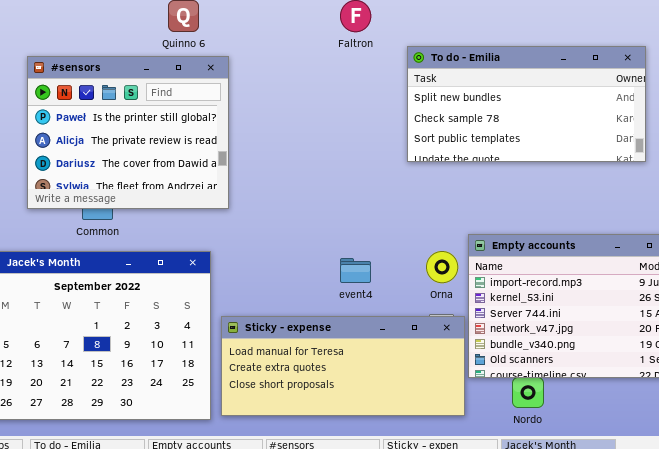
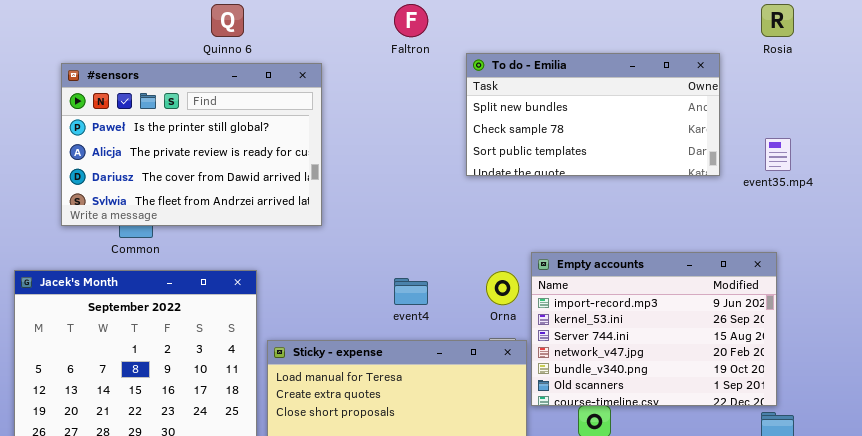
#sensors: [27,56,229,209] -> [61,63,322,226], resized

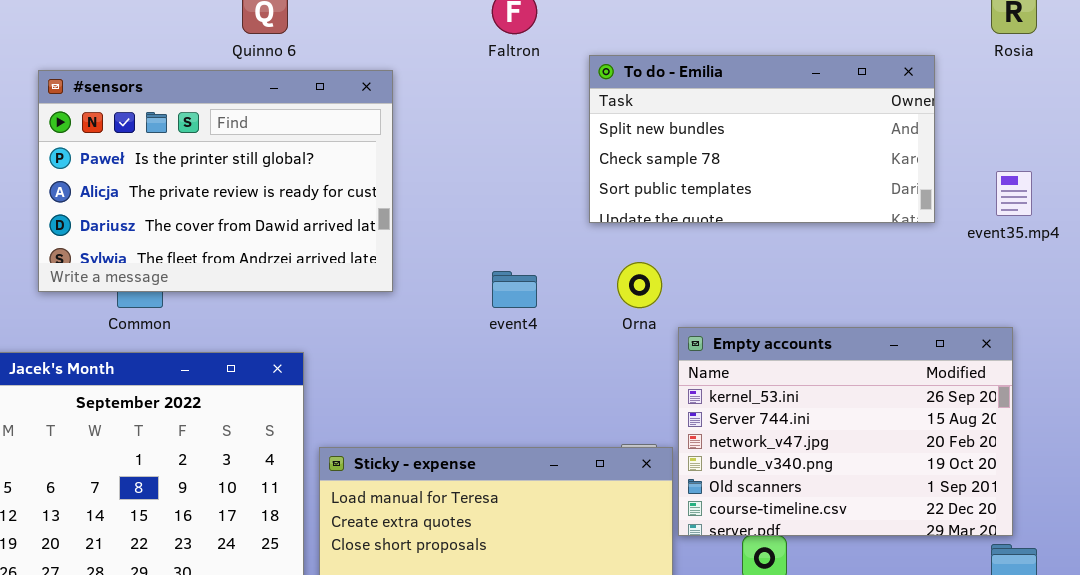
Empty accounts: [531,252,777,406] -> [678,327,1013,536], scrolled down 1 row
Orna: [486,271,519,305] -> [617,262,662,308], moved
event4: [394,278,428,305] -> [492,271,537,308], moved

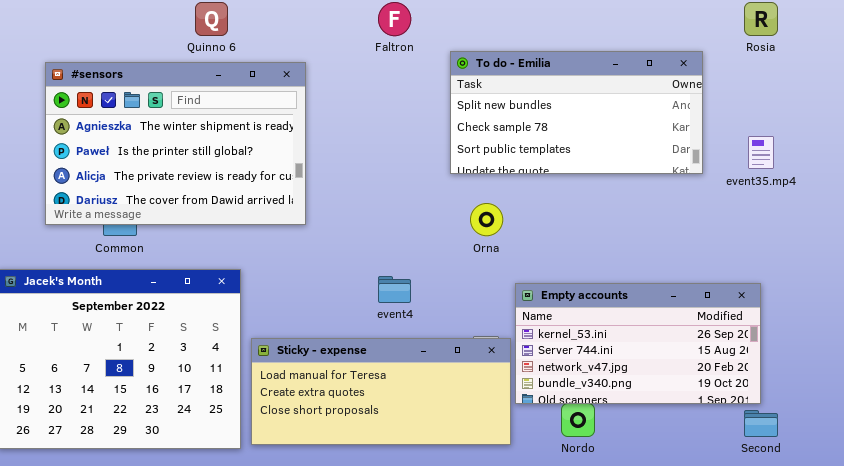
#sensors: [38,70,393,292] -> [45,62,306,225], scrolled up 1 row
event4: [492,271,537,308] -> [378,276,411,303], moved
Empty accounts: [678,327,1013,536] -> [515,283,761,404], resized

